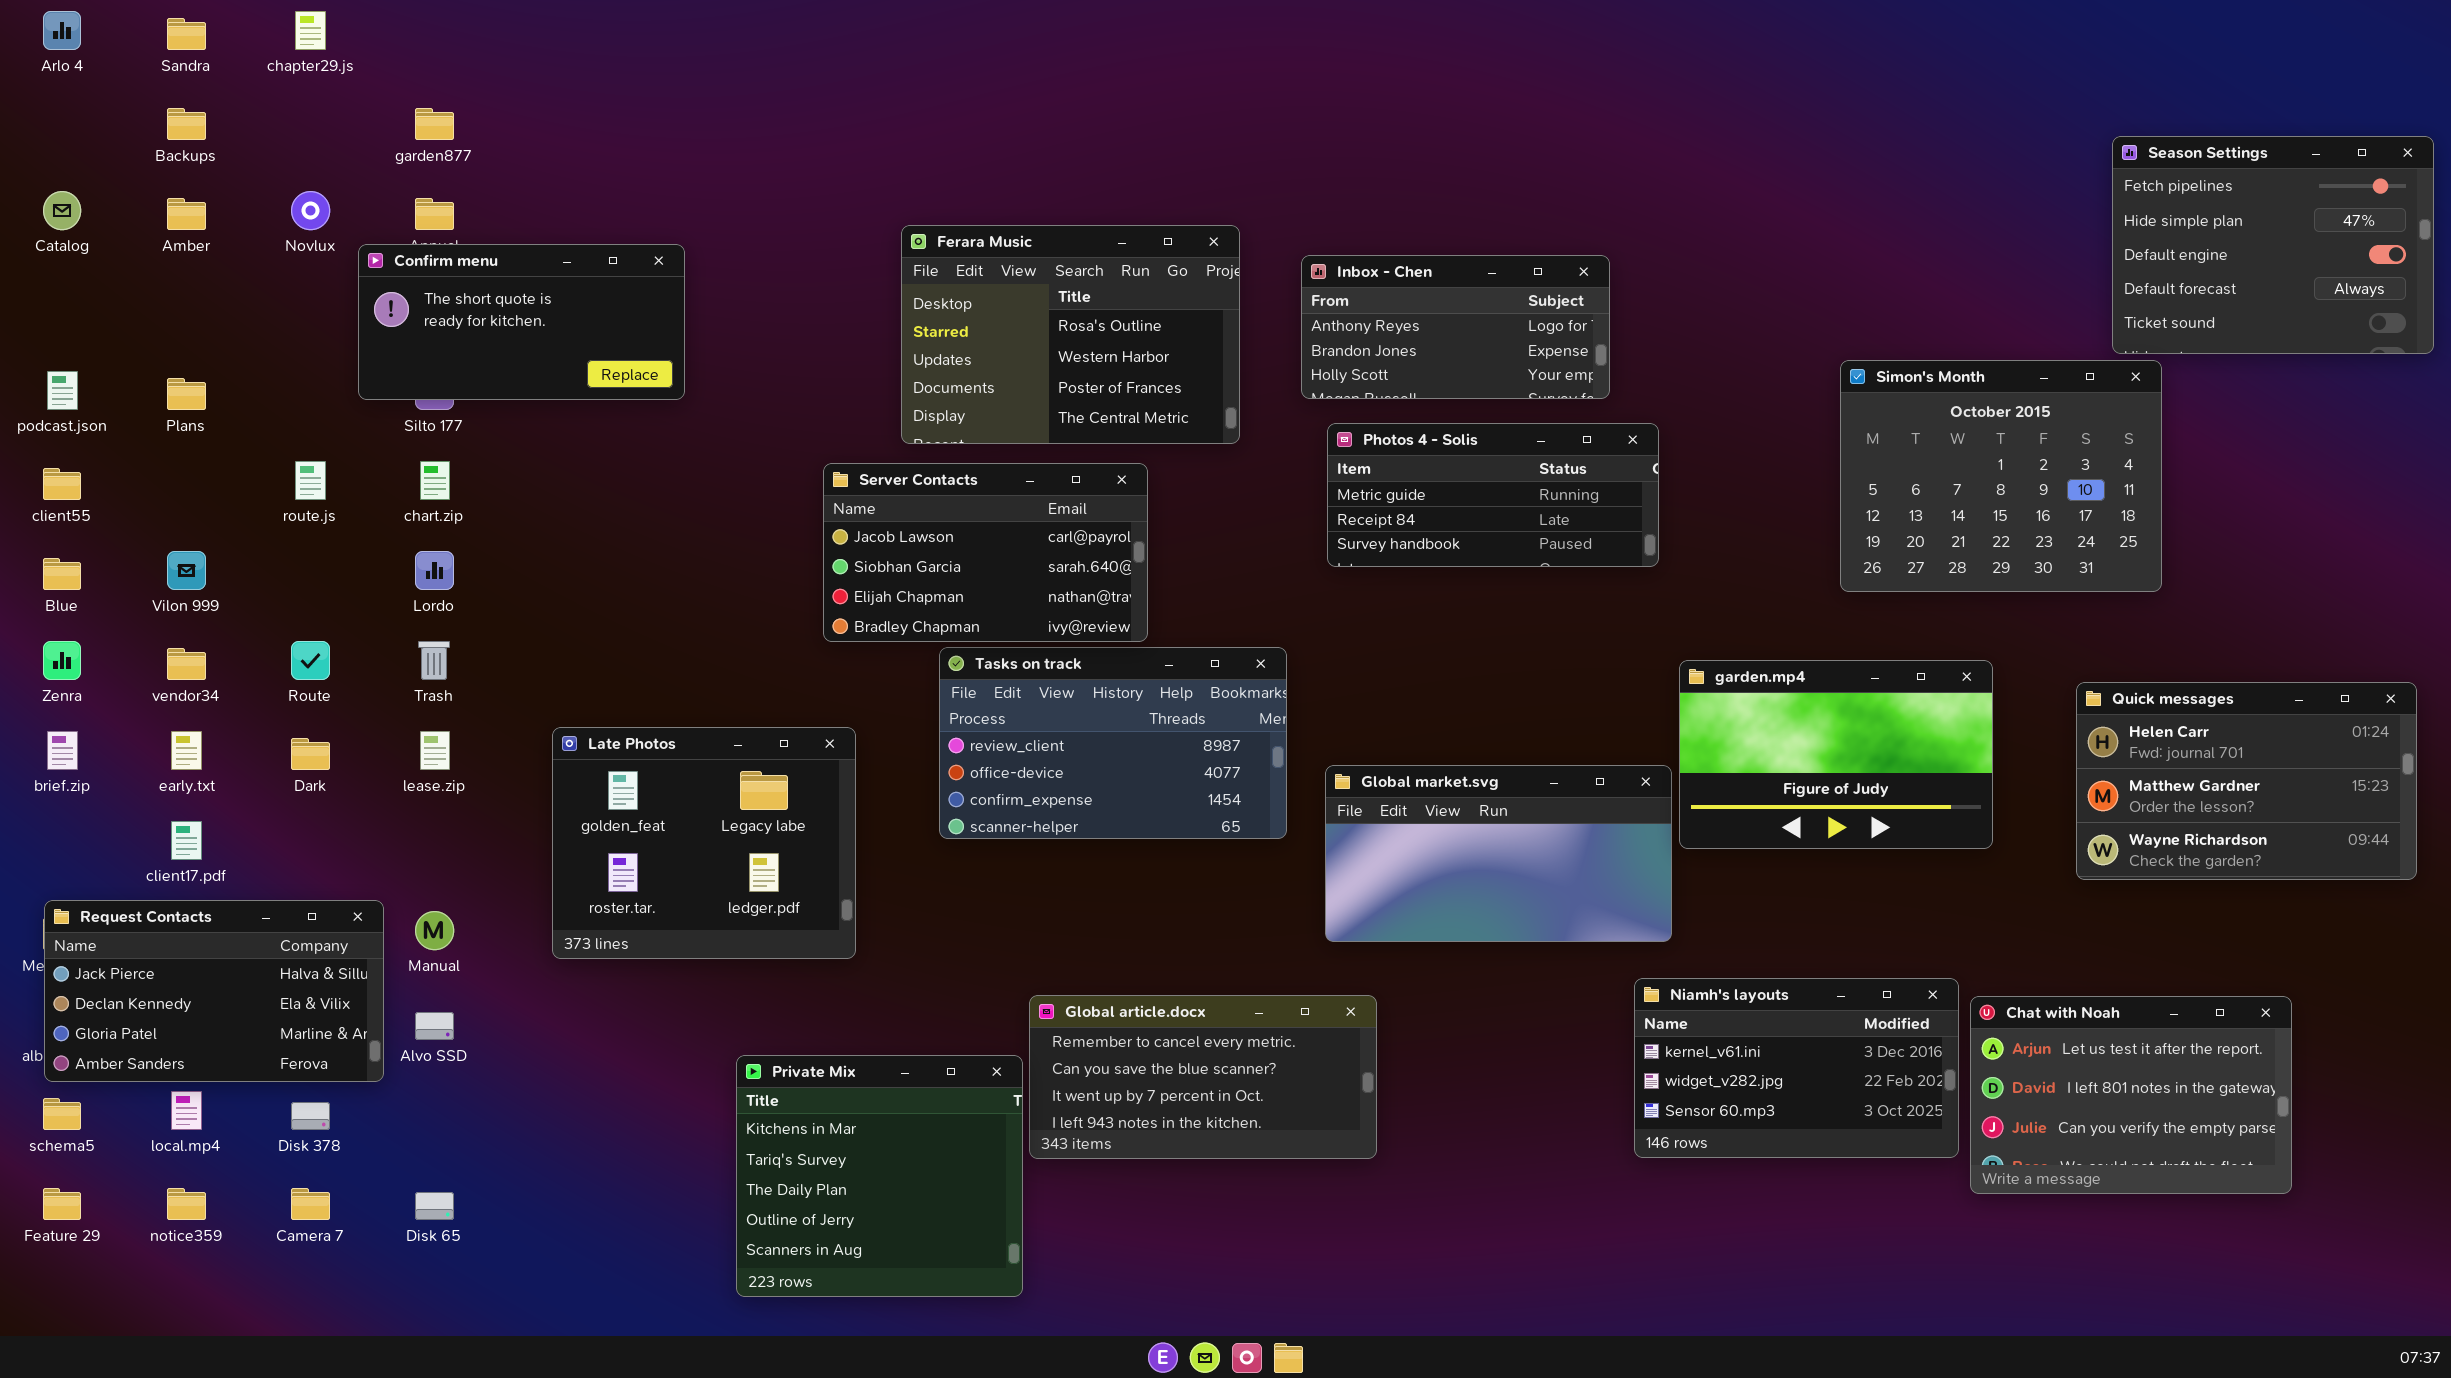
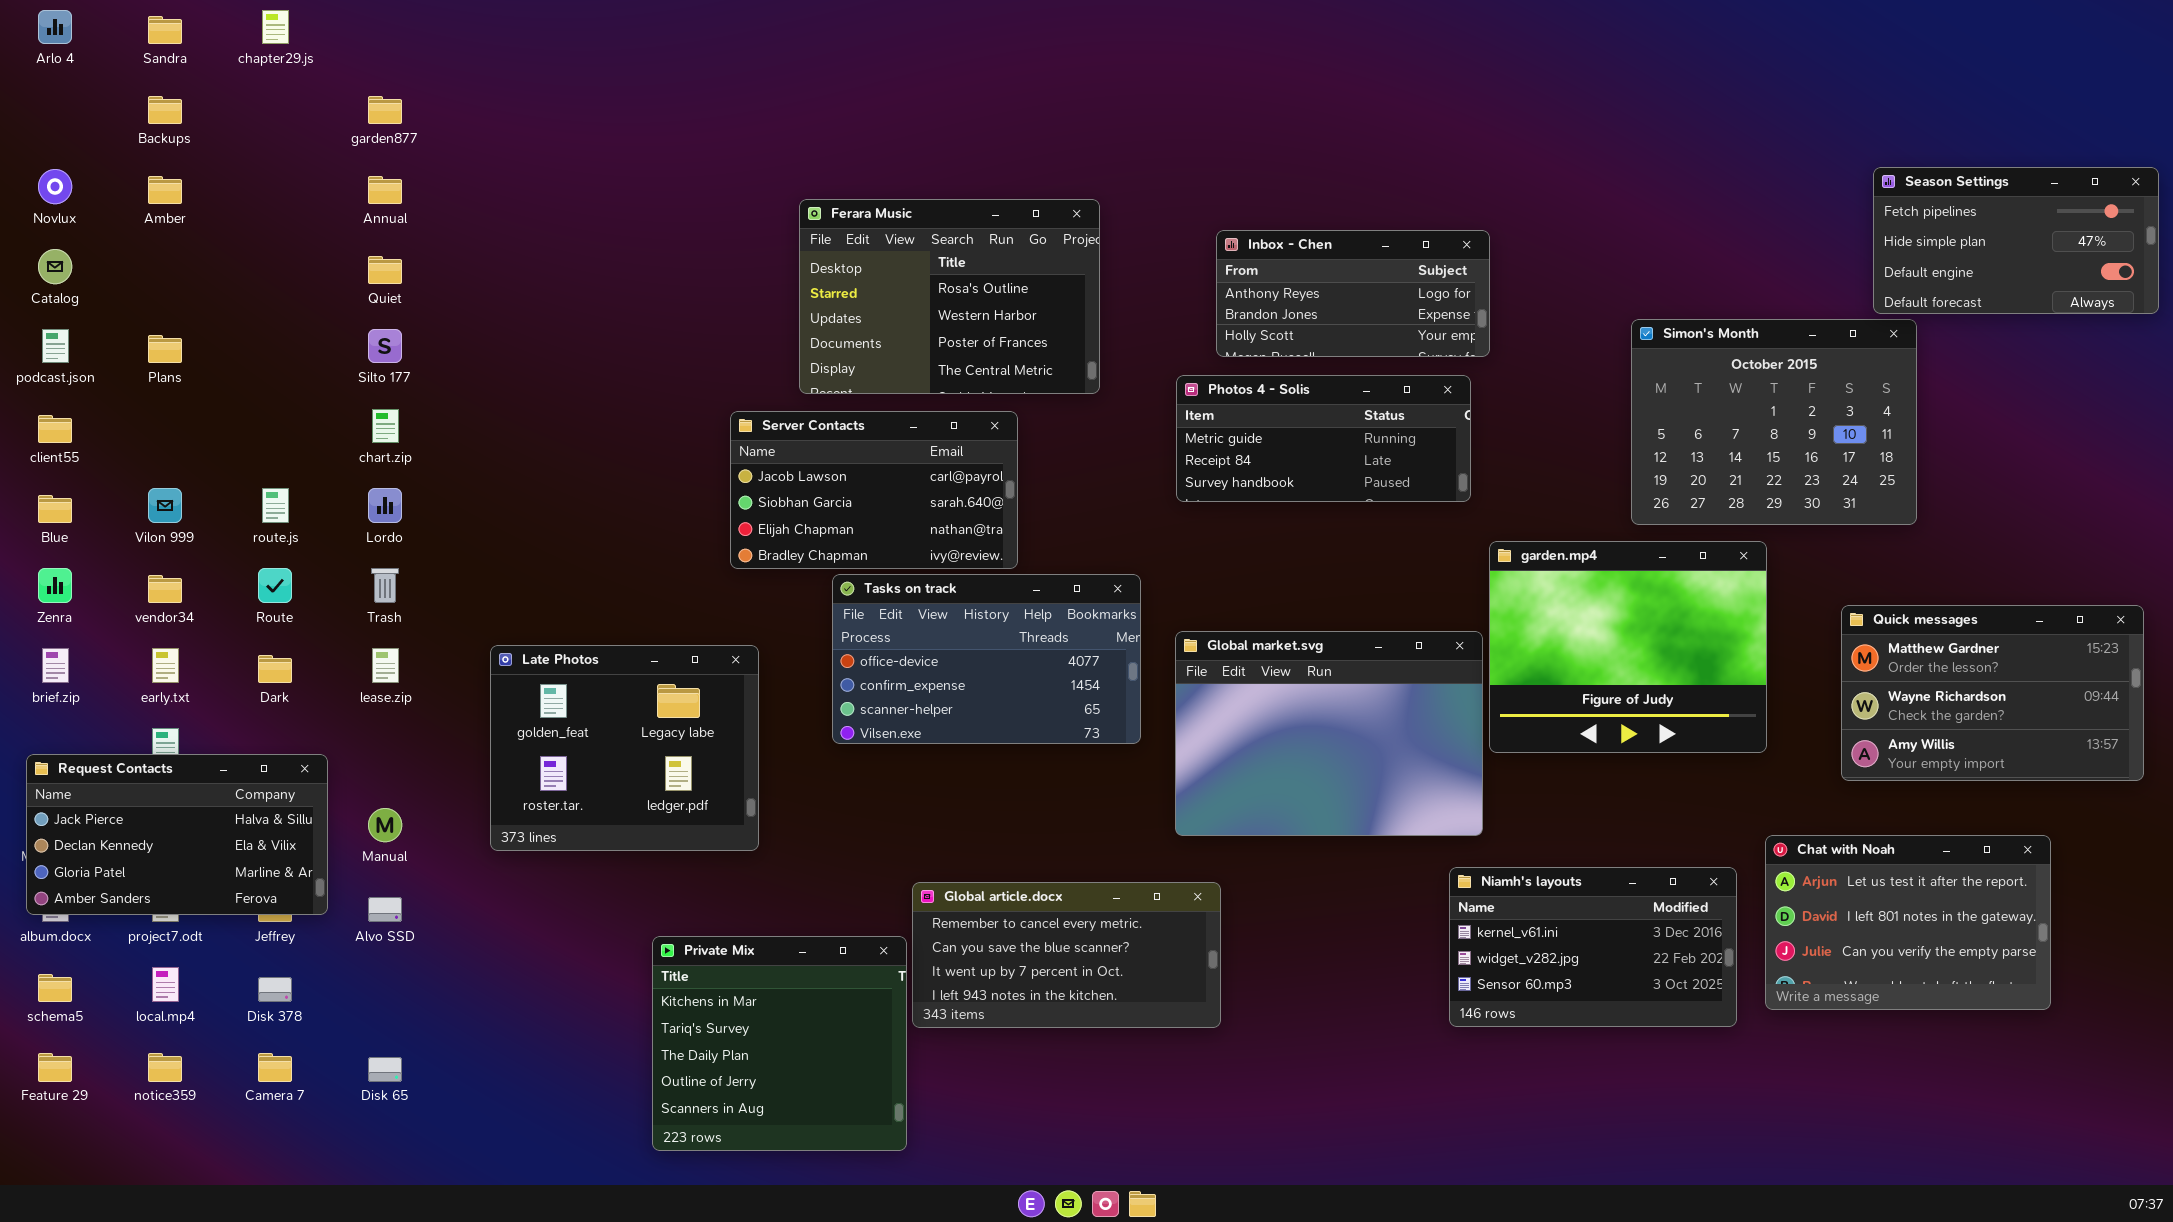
Season Settings: [2112,136,2434,354] -> [1873,167,2159,314], resized
Catalog: [43,191,81,230] -> [38,249,72,284], moved
Novlux: [291,191,330,230] -> [38,169,72,204], moved
Confirm menu: [358,244,685,400] -> none, closed
Inbox - Chen: [1301,255,1610,399] -> [1216,230,1490,357], moved
route.js: [295,461,326,500] -> [262,488,289,523], moved
Tasks on track: [939,647,1287,839] -> [832,574,1141,744], scrolled down 1 row
garden.mp4: [1679,660,1993,849] -> [1489,541,1767,753], resized
Quick messages: [2076,682,2417,880] -> [1841,605,2144,781], scrolled down 1 row
Global market.svg: [1325,765,1672,942] -> [1175,631,1483,836], resized
Request Contacts: [44,900,384,1082] -> [26,754,328,915], moved
Chat with Noah: [1970,996,2292,1194] -> [1765,835,2051,1010], moved

